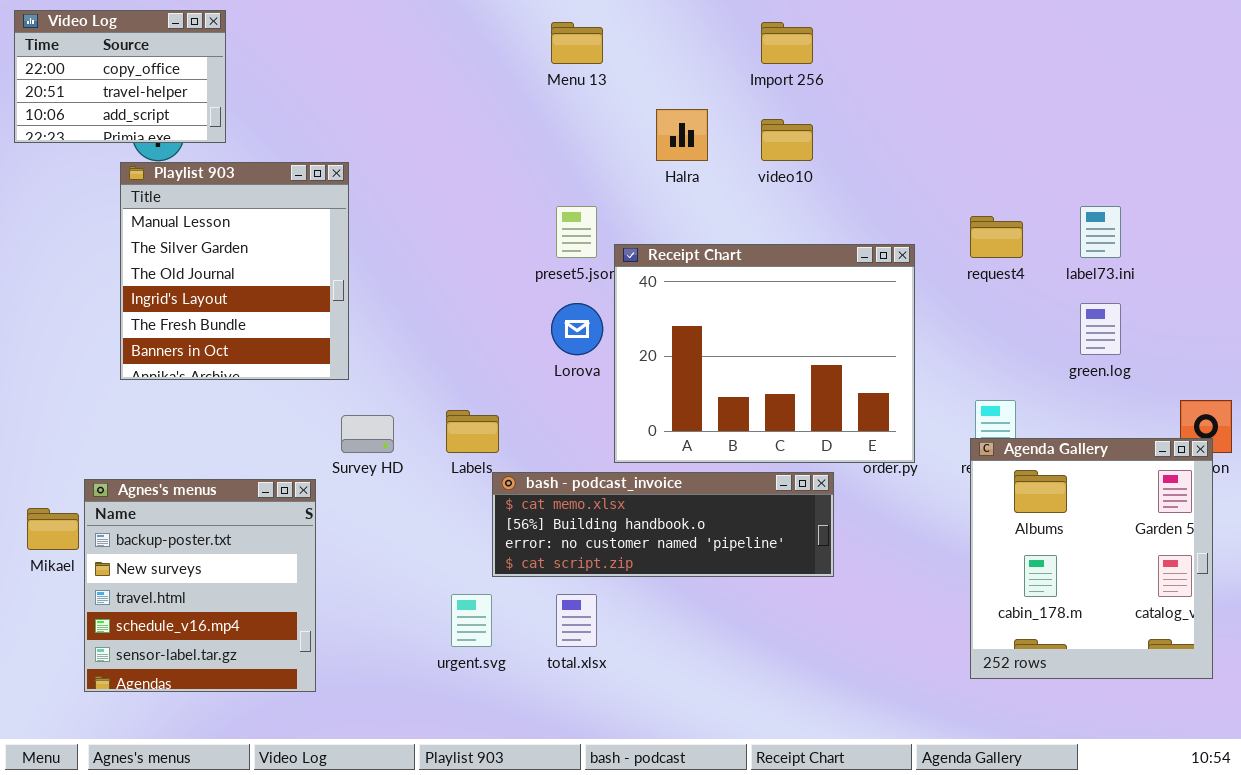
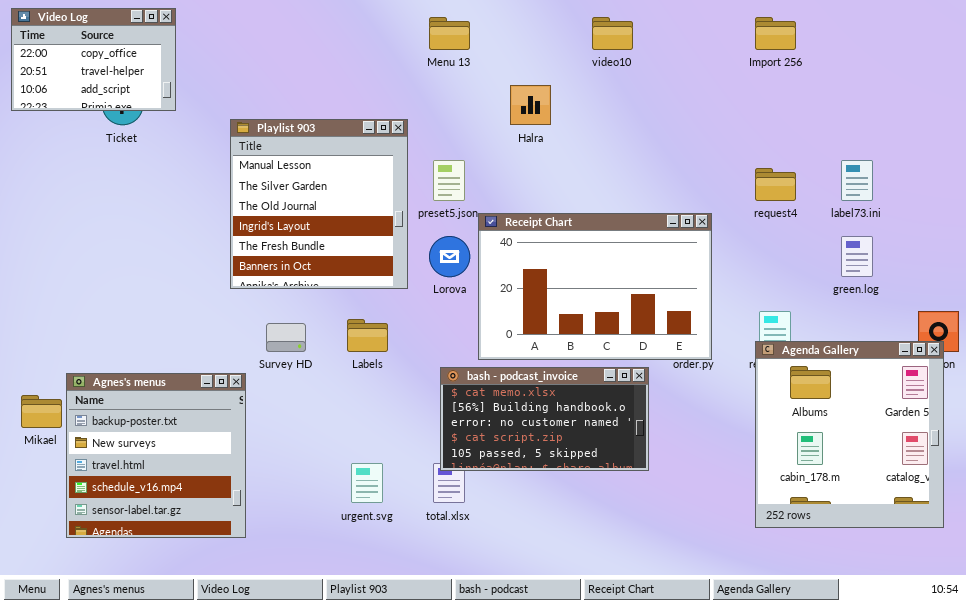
Import 256: [761,22,813,64] -> [755,17,796,50], moved
video10: [761,119,813,161] -> [592,17,633,50], moved
Playlist 903: [120,162,349,380] -> [230,119,408,289], moved
Receipt Chart: [614,244,915,463] -> [478,213,712,360], resized
bash - podcast_invoice: [492,472,834,577] -> [440,367,649,471], resized

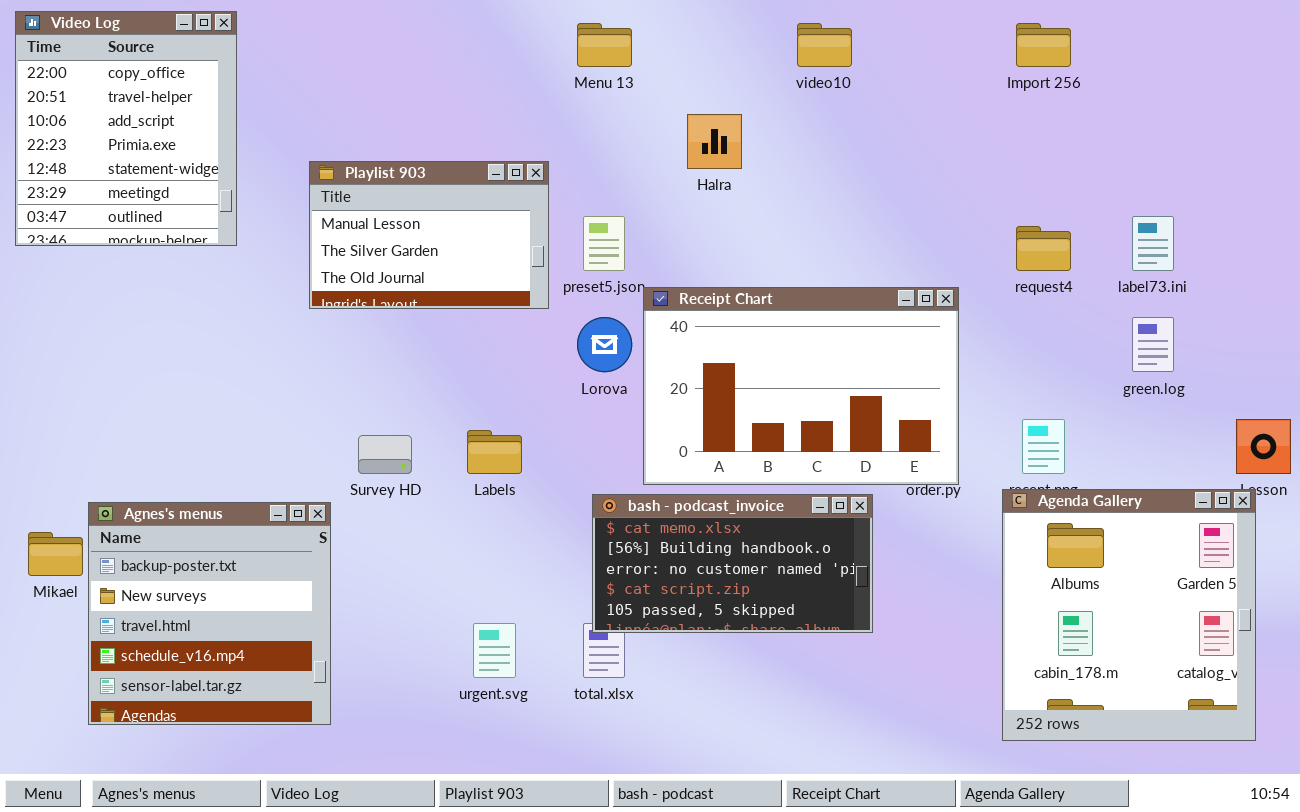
Video Log: [11,8,176,111] -> [15,11,237,246], resized
Playlist 903: [230,119,408,289] -> [309,161,549,309], resized
Agenda Gallery: [755,341,944,528] -> [1002,489,1256,741], moved

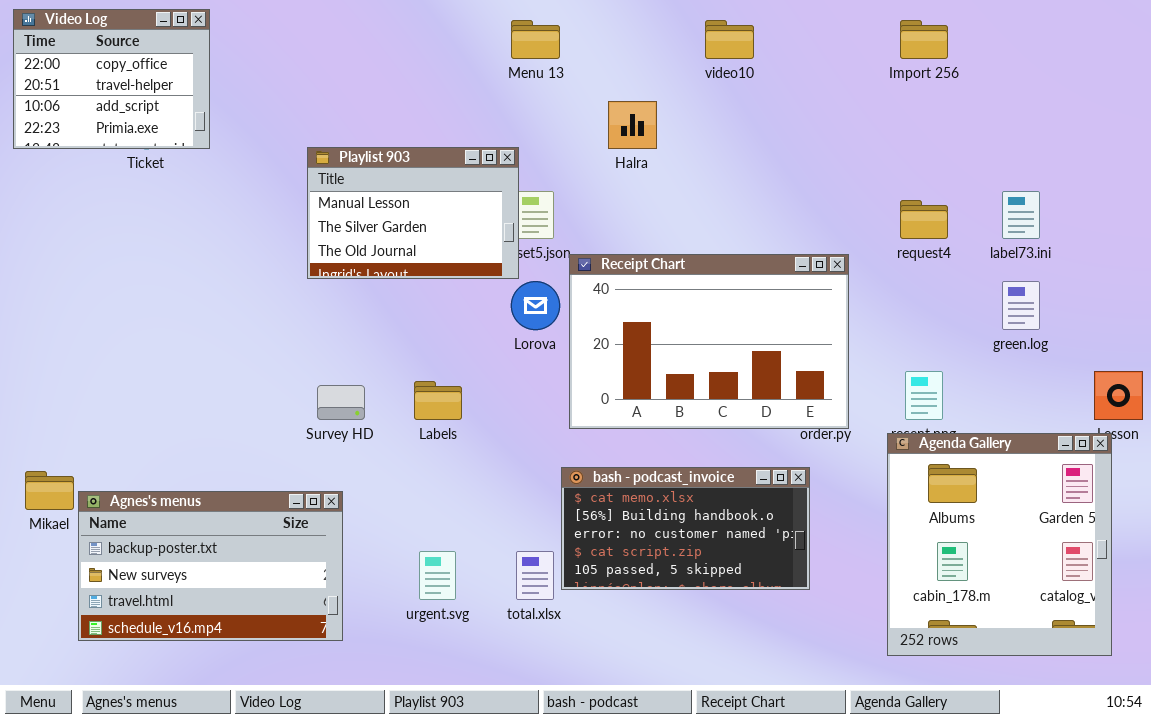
Video Log: [15,11,237,246] -> [13,9,210,149], resized
Playlist 903: [309,161,549,309] -> [307,147,519,279], moved
bash - podcast_invoice: [592,494,873,633] -> [561,467,810,590], moved
Agnes's menus: [88,502,331,725] -> [78,491,343,641], resized

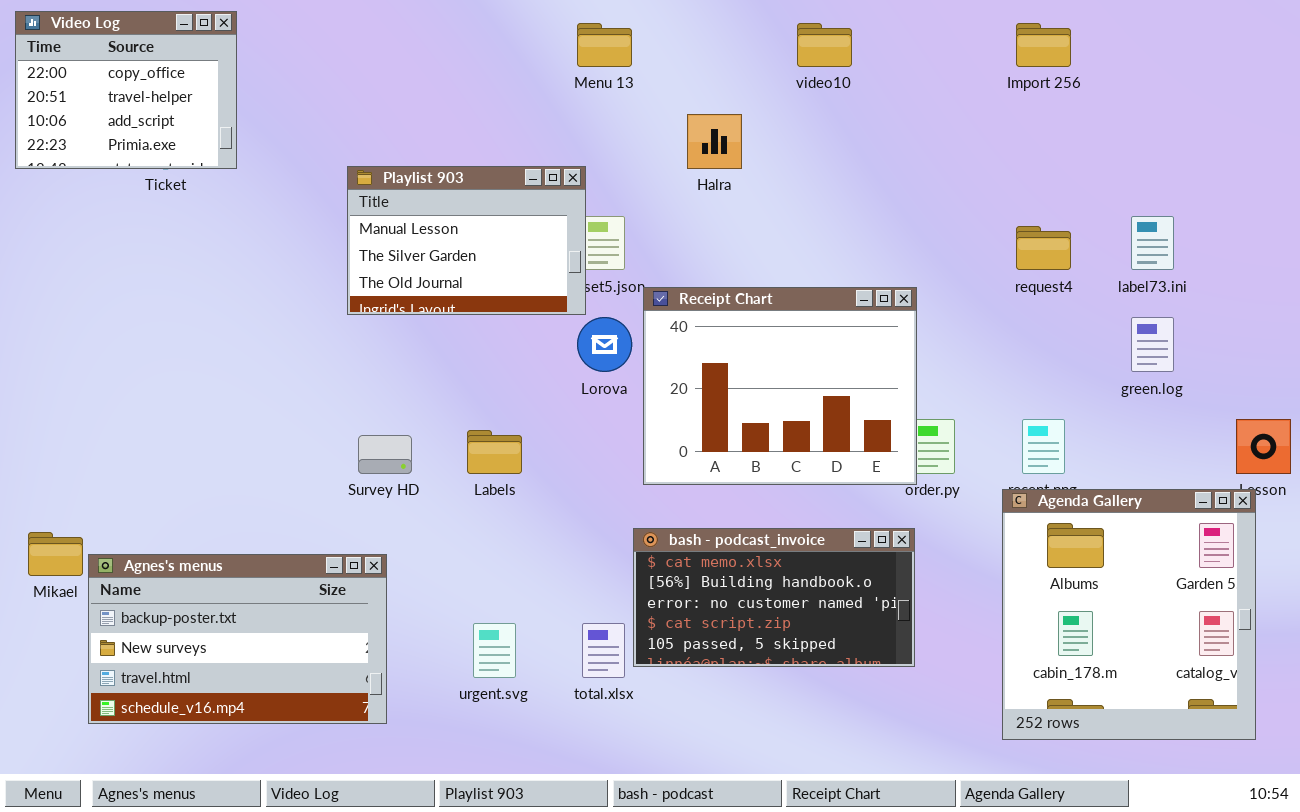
Receipt Chart: [569,254,849,429] -> [643,287,917,485], resized

